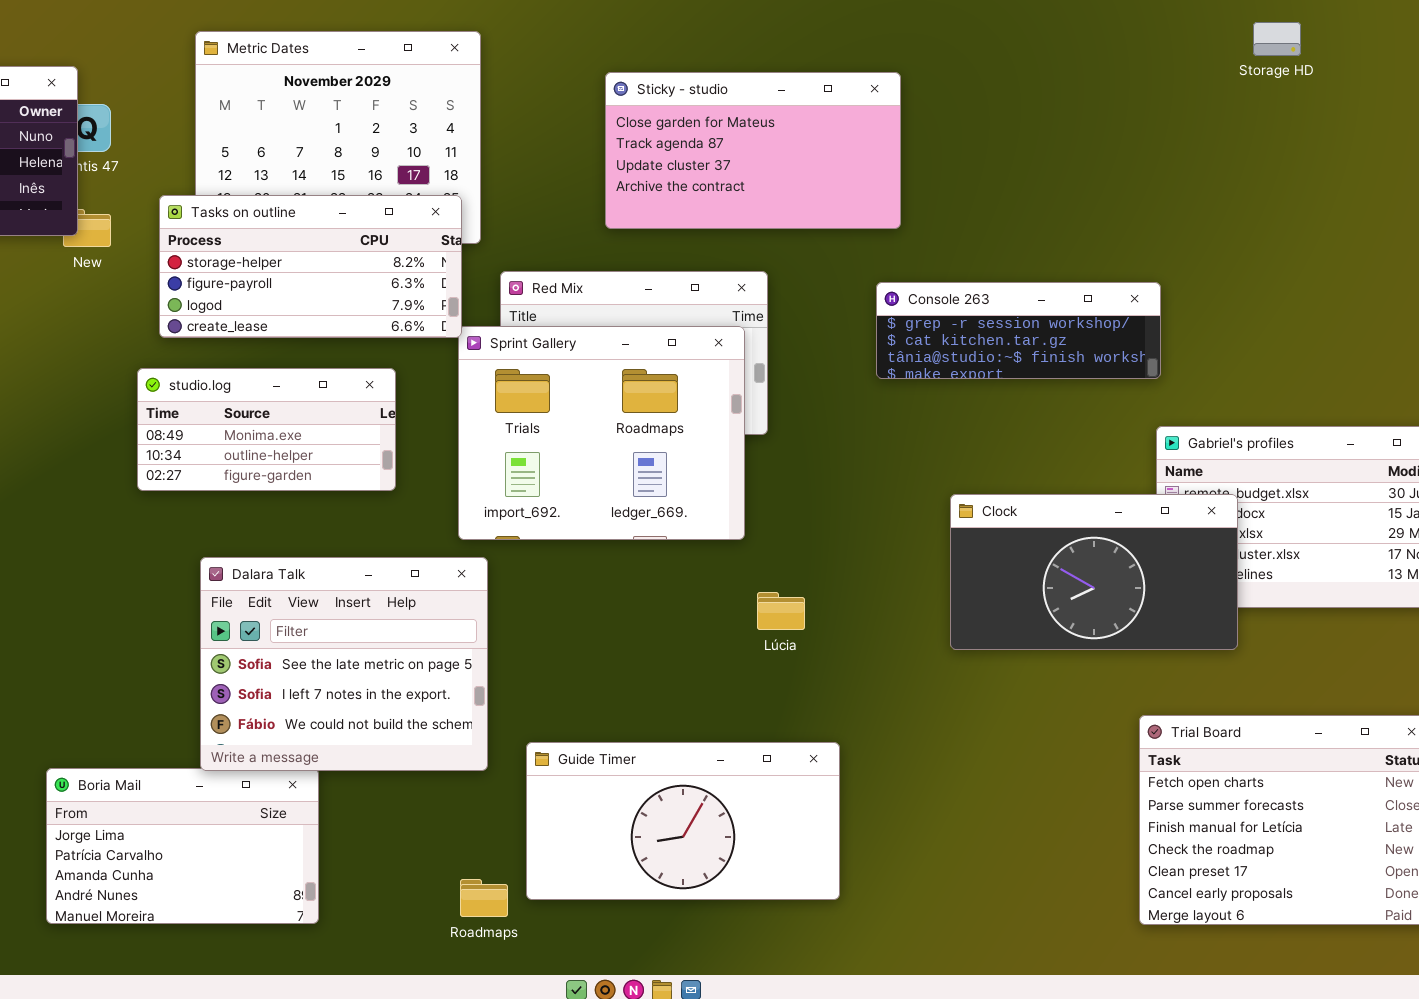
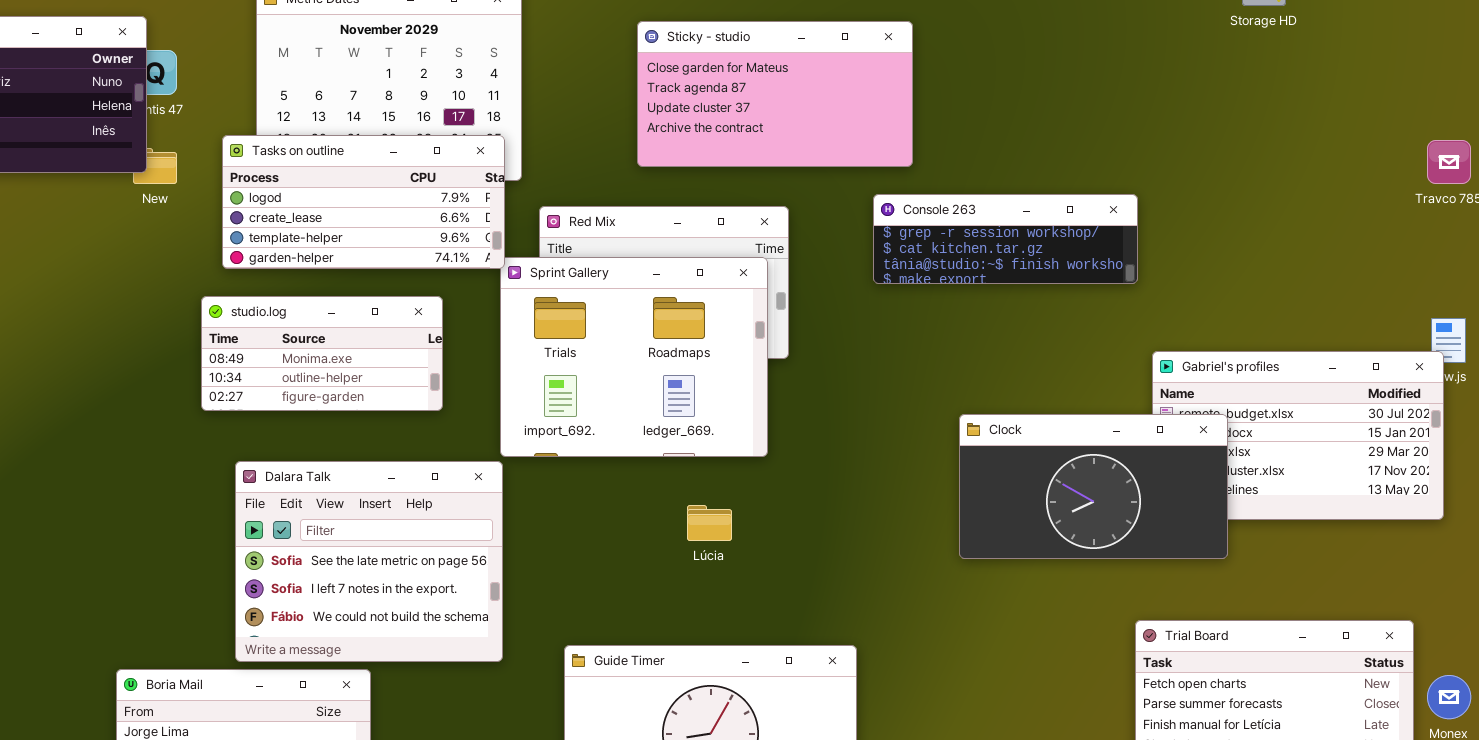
Tasks on outline: [159,195,462,338] -> [222,135,505,269], scrolled down 2 rows
Console 263: [876,282,1161,379] -> [873,194,1138,284], moved
Dalara Talk: [200,557,488,771] -> [235,461,503,662], moved
Lúcia: [757,592,805,630] -> [687,505,732,541], moved

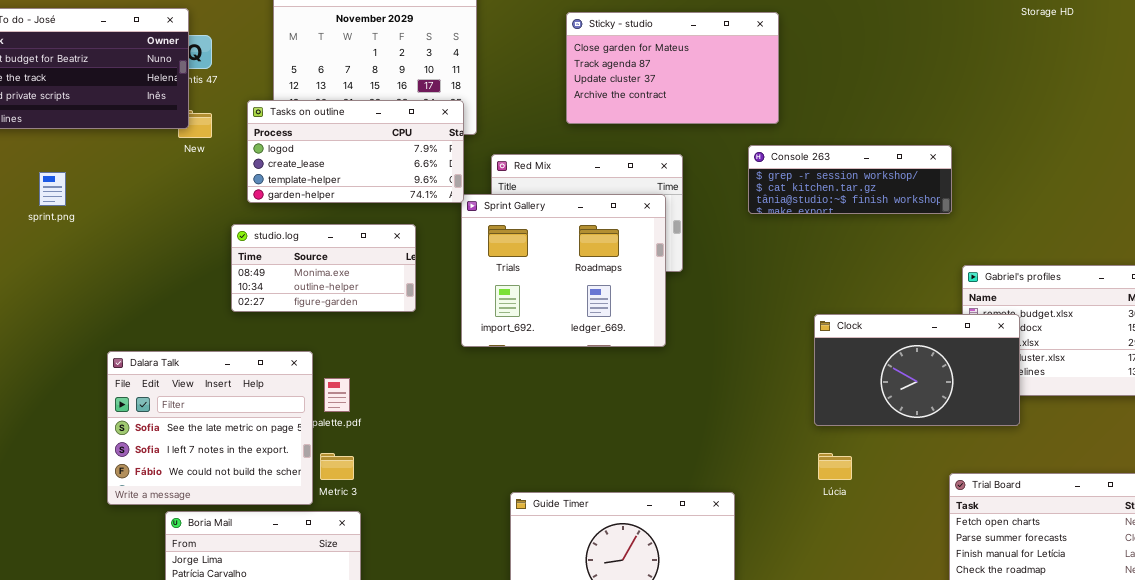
Dalara Talk: [235,461,503,662] -> [107,351,313,505], moved
Lúcia: [687,505,732,541] -> [818,453,852,480], moved

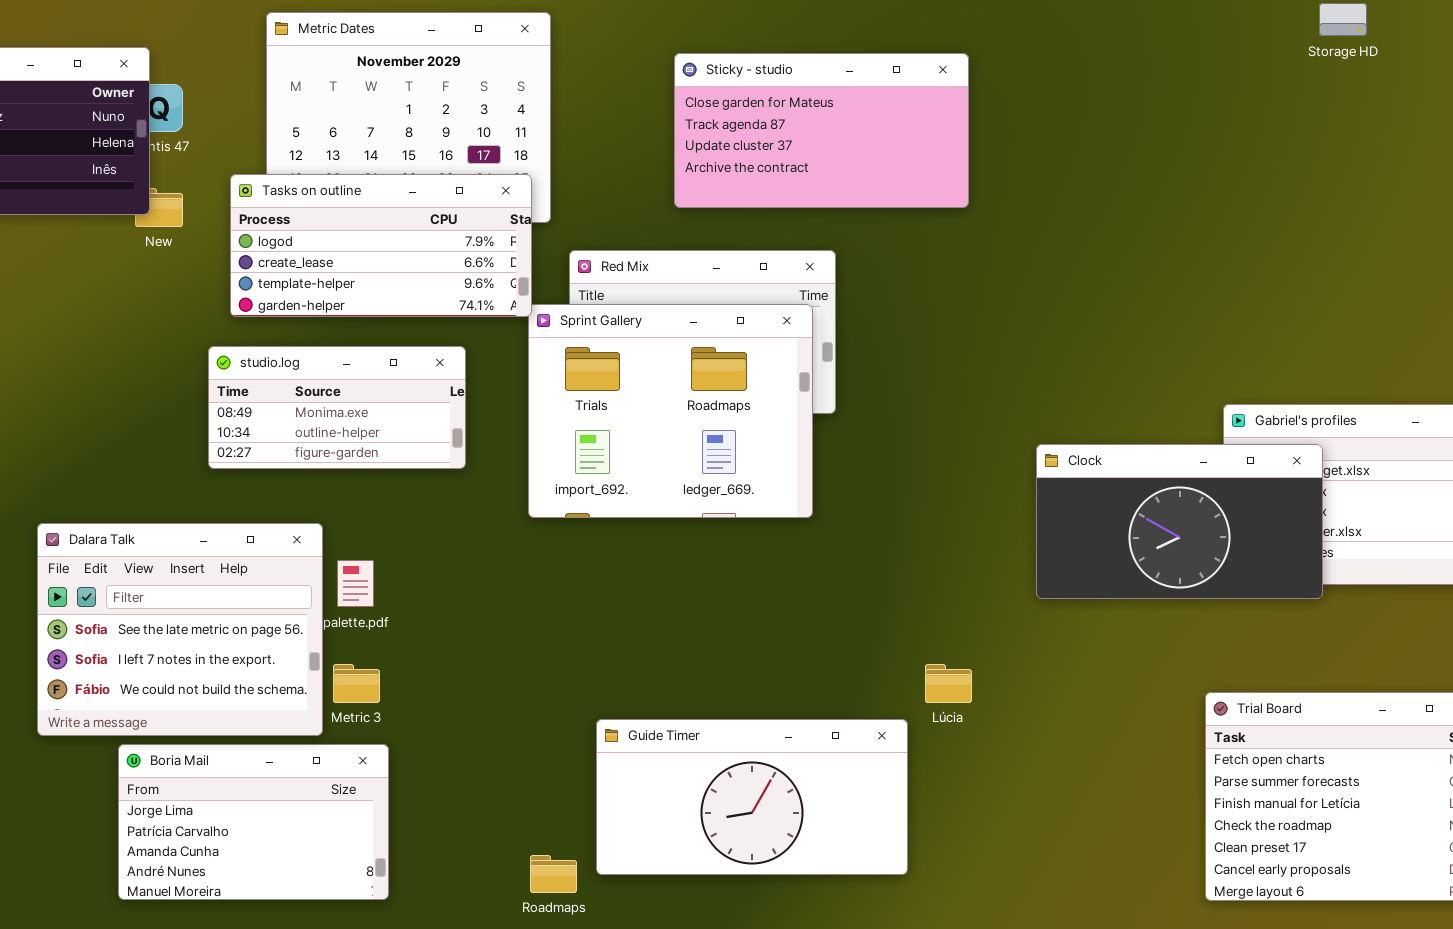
Console 263: [748,145,952,214] -> none, closed
Clock: [814,314,1020,426] -> [1036,444,1323,599], moved
Lúcia: [818,453,852,480] -> [925,664,972,703], moved

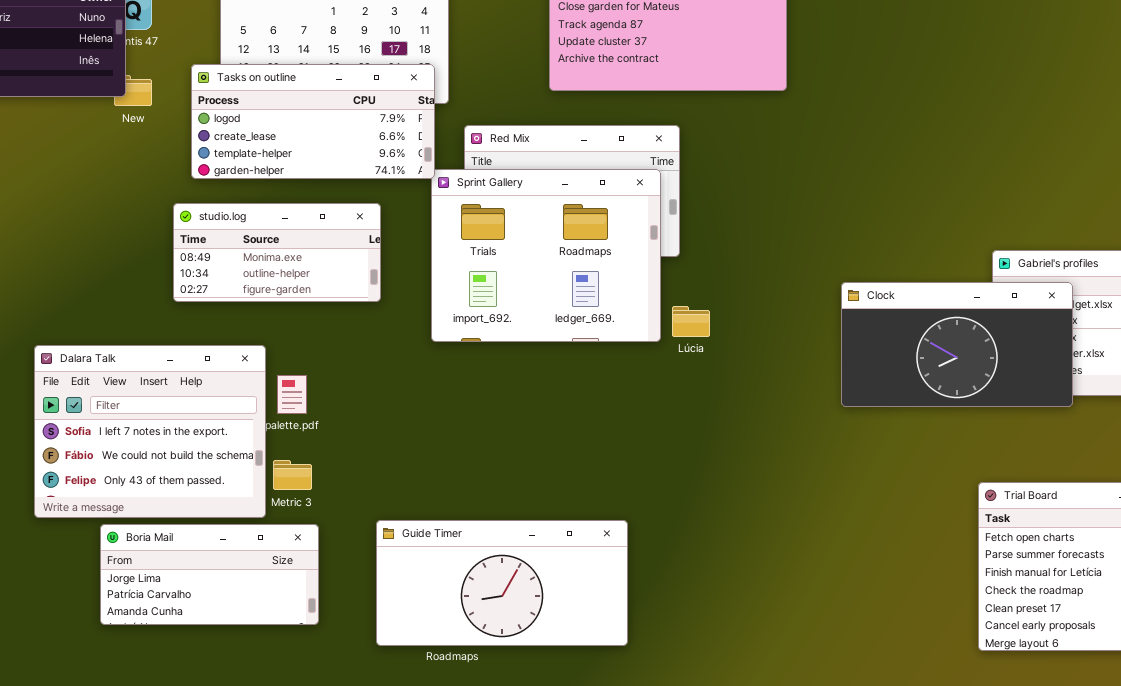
Dalara Talk: [37,523,323,736] -> [34,345,266,518], scrolled down 1 row
Lúcia: [925,664,972,703] -> [672,306,710,337], moved
Guide Timer: [596,719,908,875] -> [376,520,628,646], moved
Boria Mail: [118,744,389,900] -> [100,524,319,625], resized

